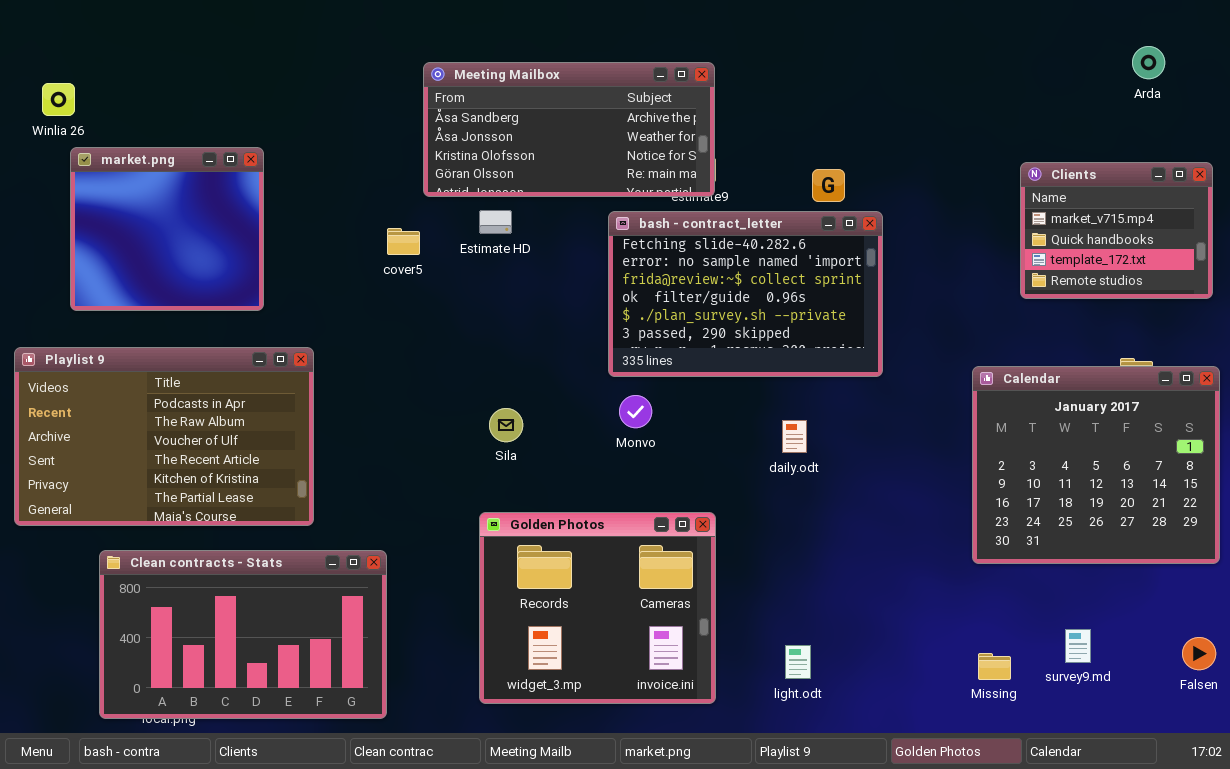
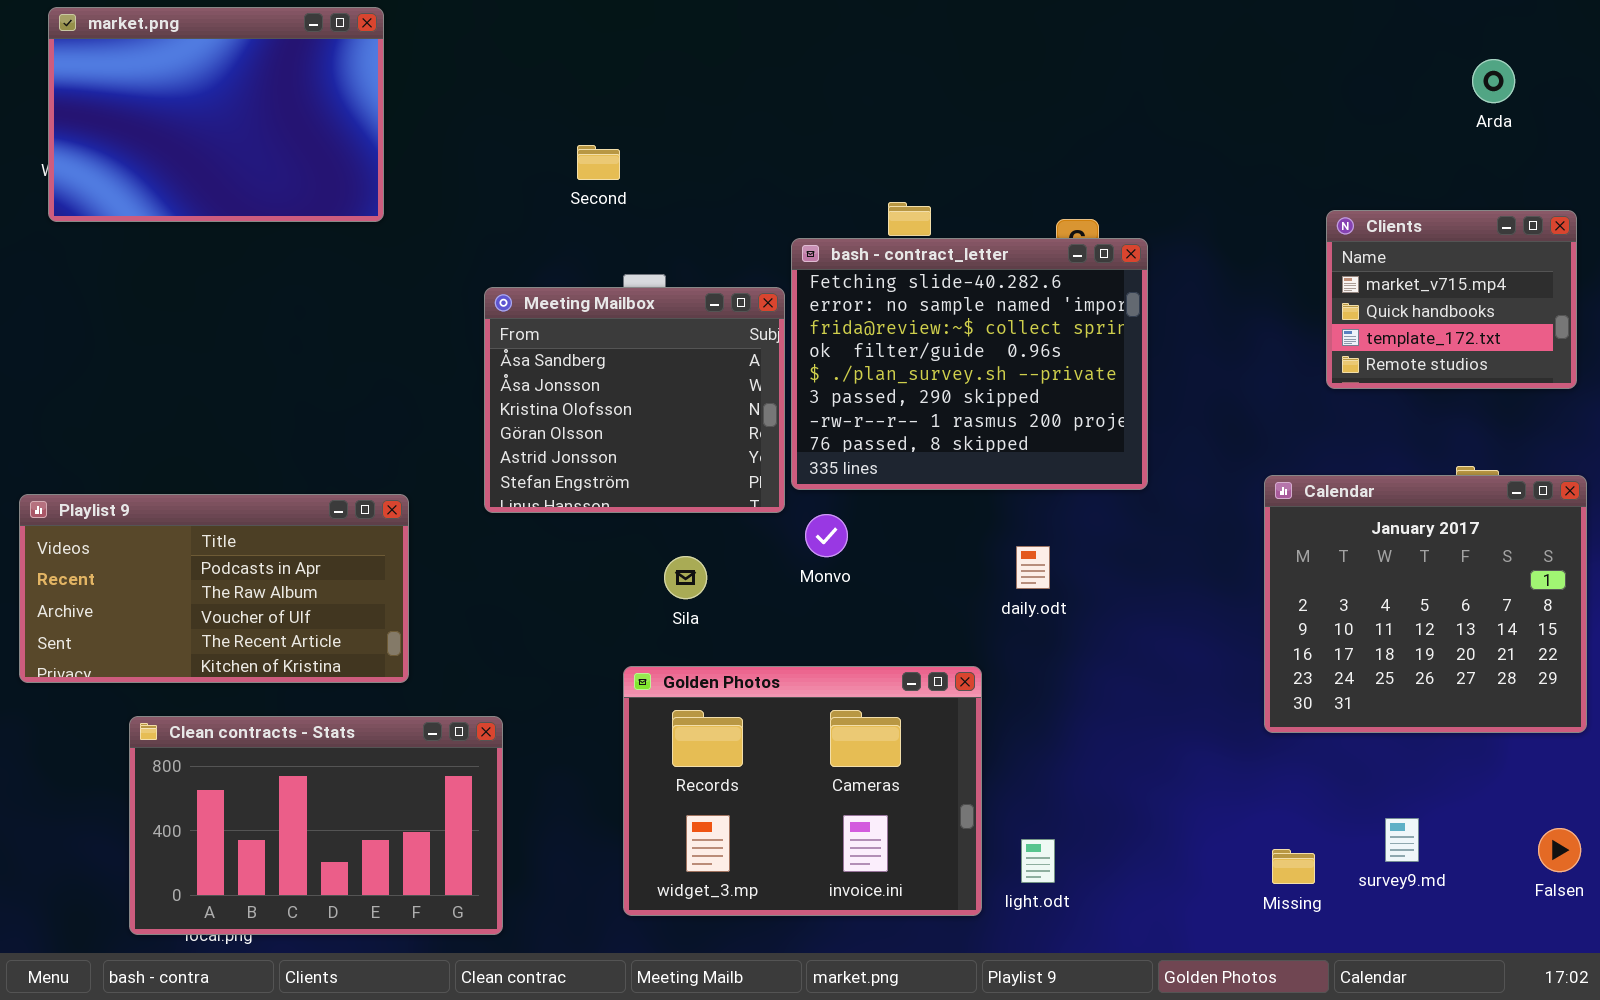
Meeting Mailbox: [423,62,715,197] -> [484,287,785,513], moved, resized
market.png: [70,147,264,311] -> [48,7,384,222], moved, resized
bash - contract_letter: [608,211,883,377] -> [791,238,1148,490], resized
Playlist 9: [14,347,314,526] -> [19,494,409,683], resized
Sila: [489,408,523,442] -> [664,556,707,599], moved
Golden Photos: [479,512,716,704] -> [623,666,982,916], resized

